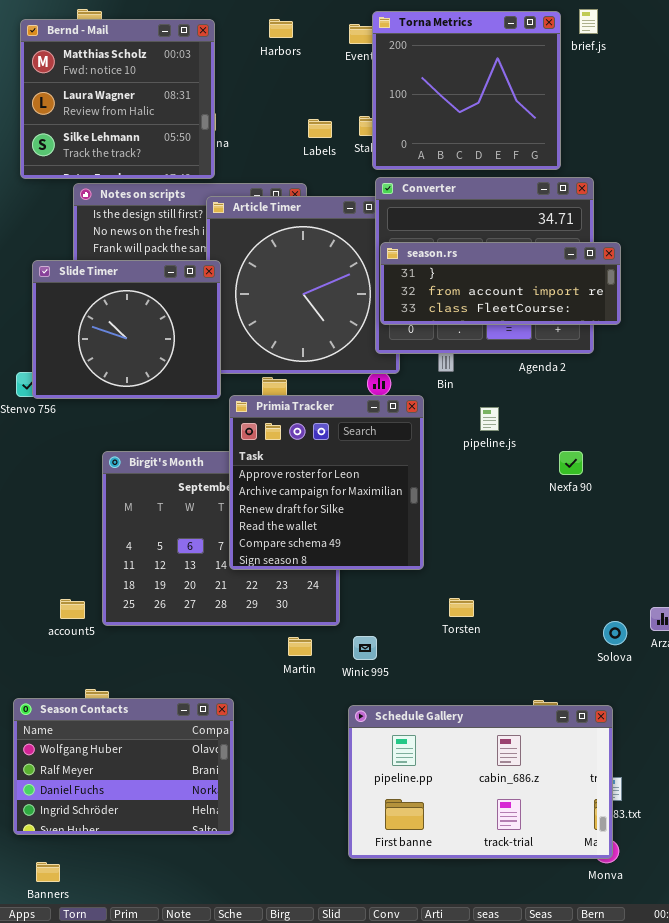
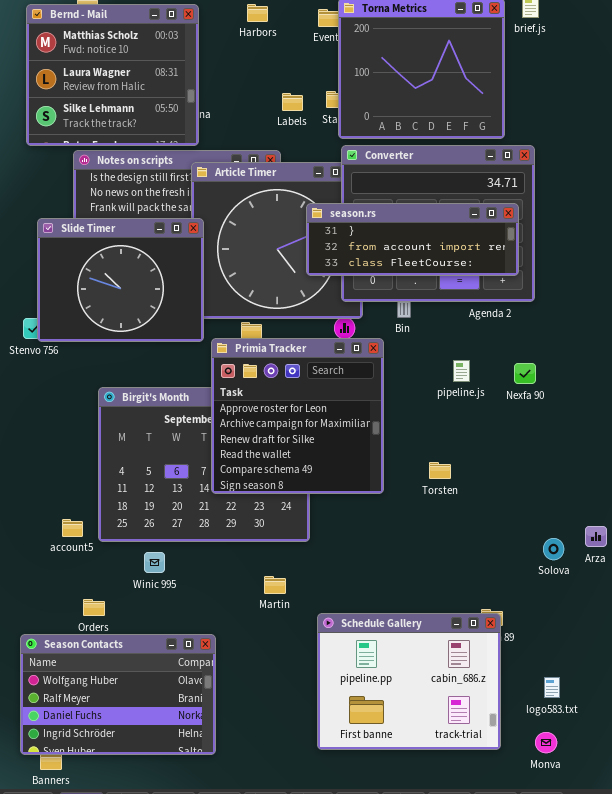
season.rs: [380,242,621,325] -> [306,203,519,276], moved
pipeline.js: [480,407,499,431] -> [453,360,470,382], moved
Nexfa 90: [559,451,583,475] -> [514,363,536,384], moved
Torsten: [449,598,474,617] -> [429,462,451,479], moved
Winic 995: [353,636,377,660] -> [144,552,165,573], moved
Martin: [288,637,312,656] -> [264,576,286,594], moved
Season Contacts: [13,698,234,835] -> [20,634,216,755], moved
Schedule Gallery: [348,705,613,859] -> [317,613,501,750], resized

